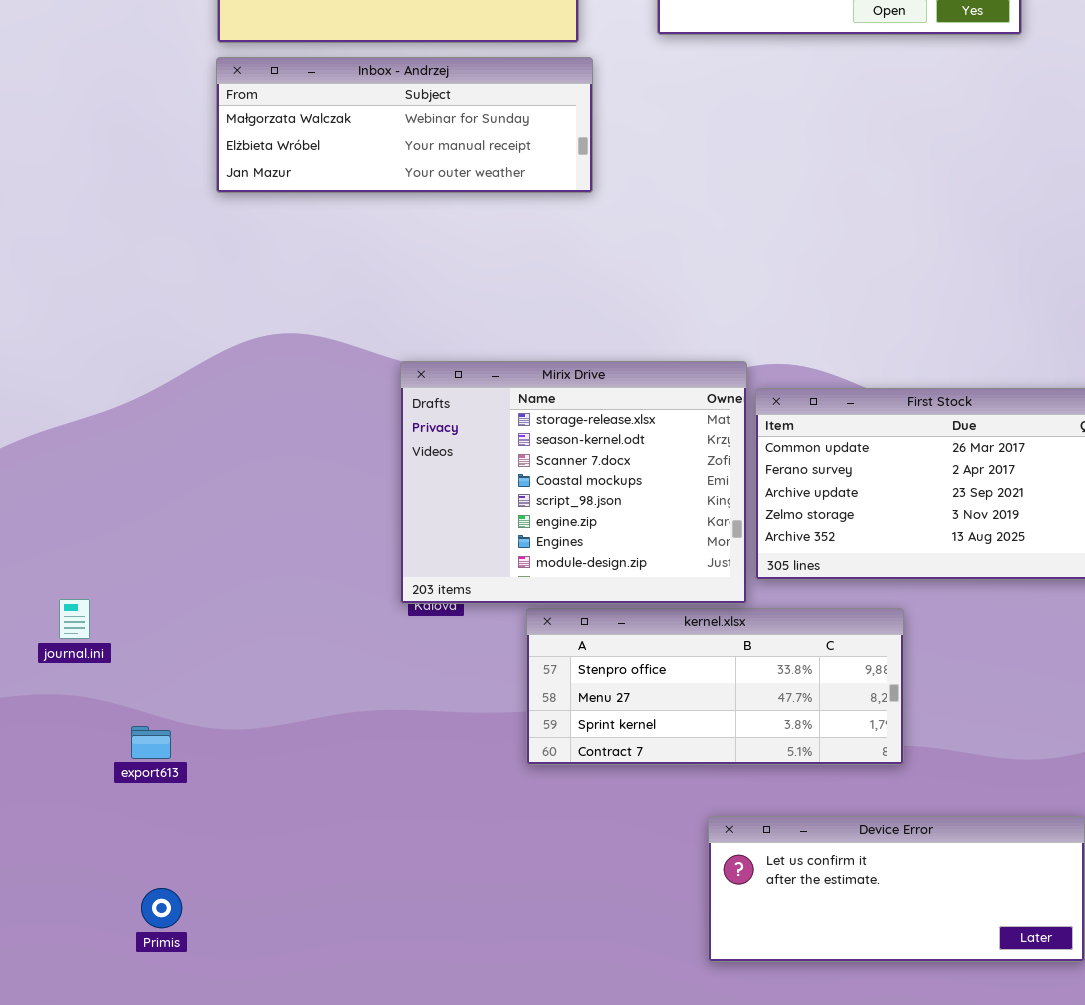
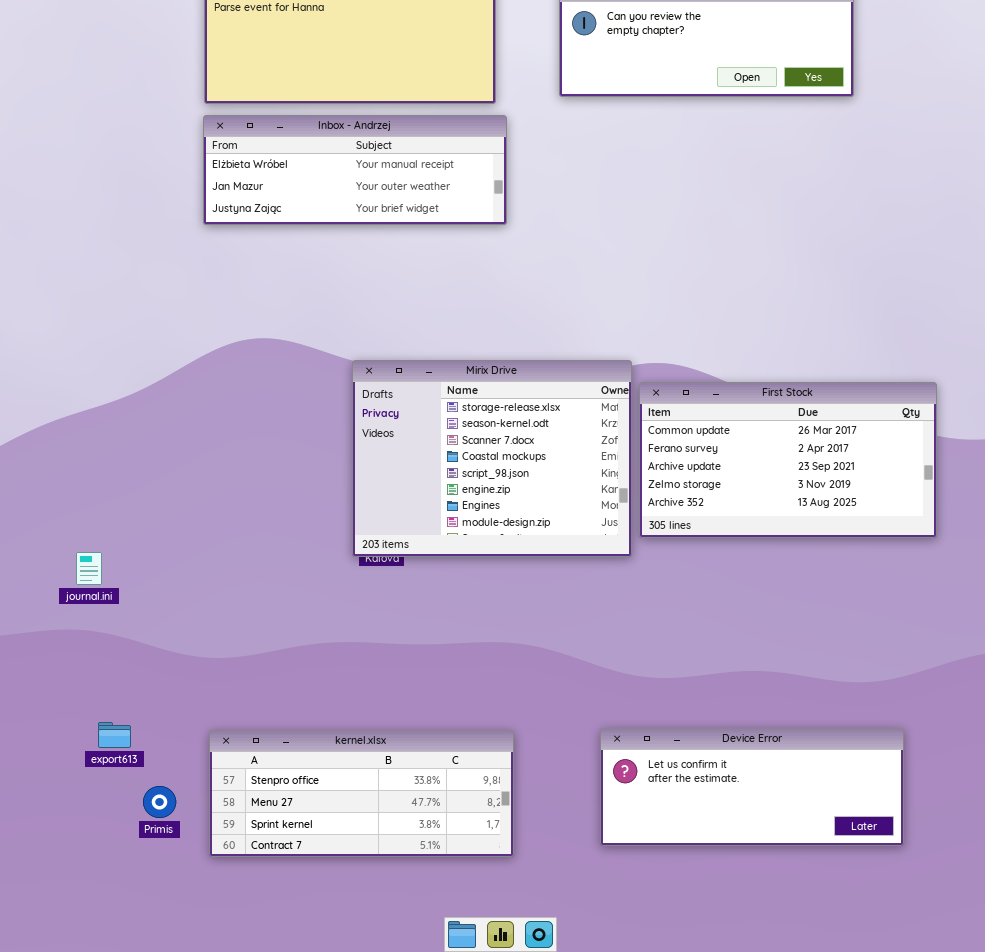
Inbox - Andrzej: [216,57,593,193] -> [203,115,507,225], scrolled down 1 row
kernel.xlsx: [526,608,904,765] -> [209,730,514,857], moved
export613: [131,726,171,759] -> [98,722,131,748], moved

